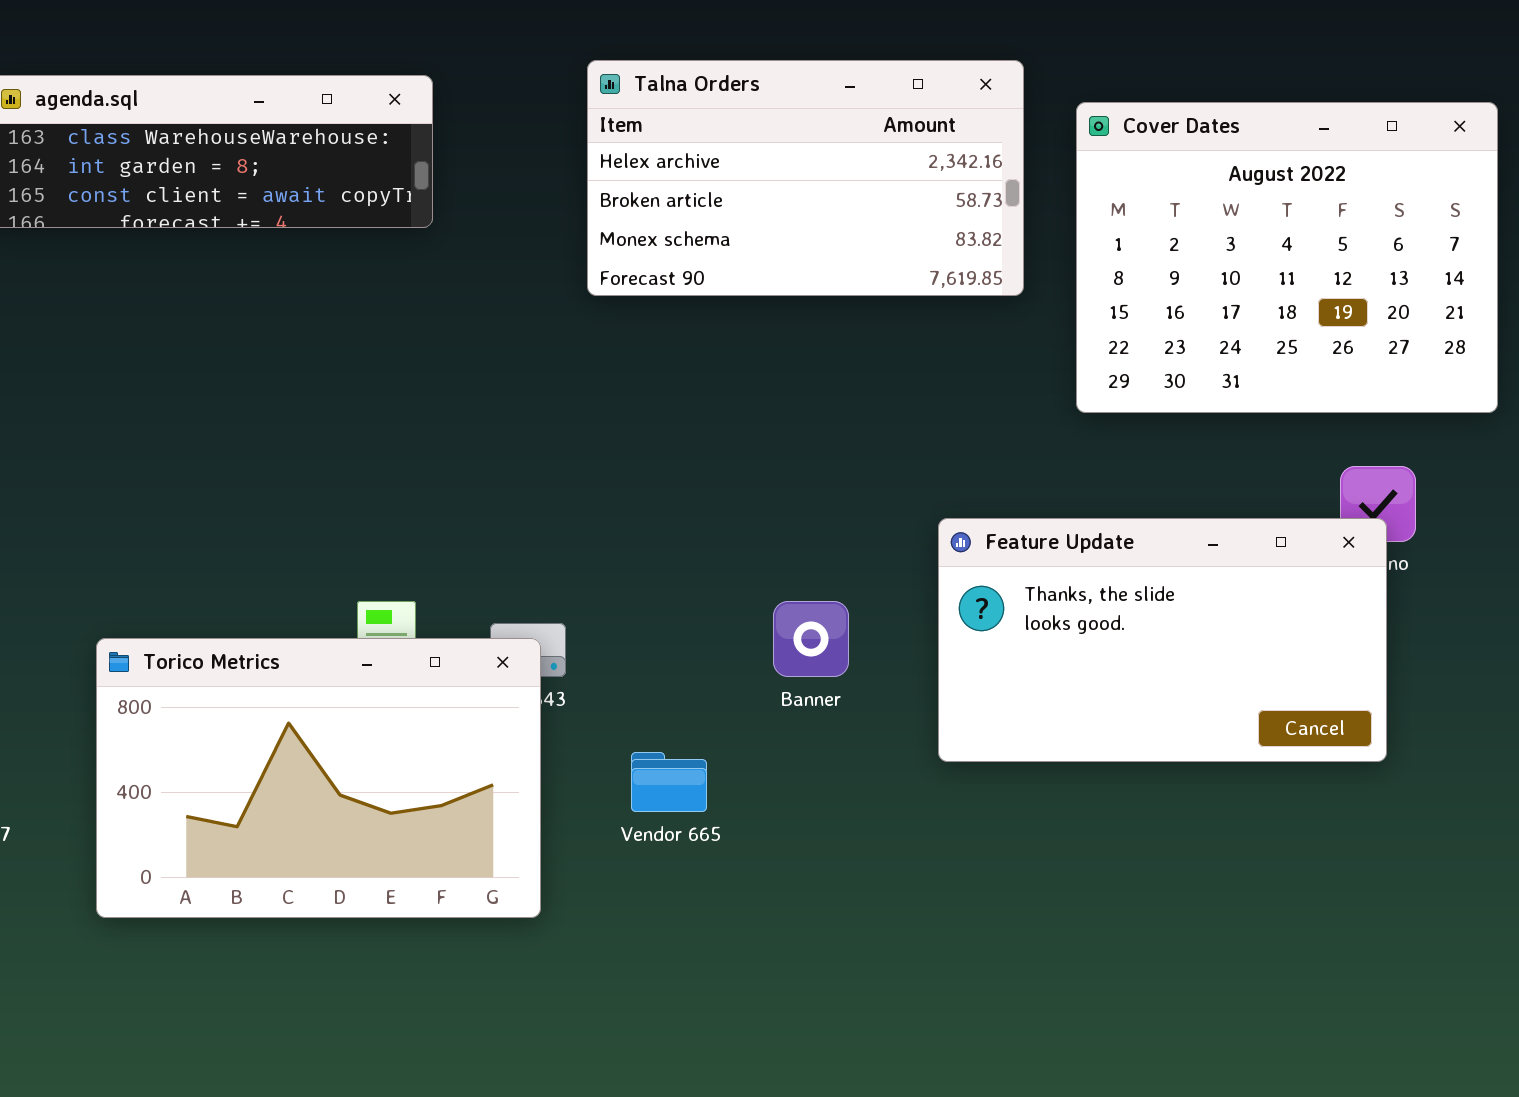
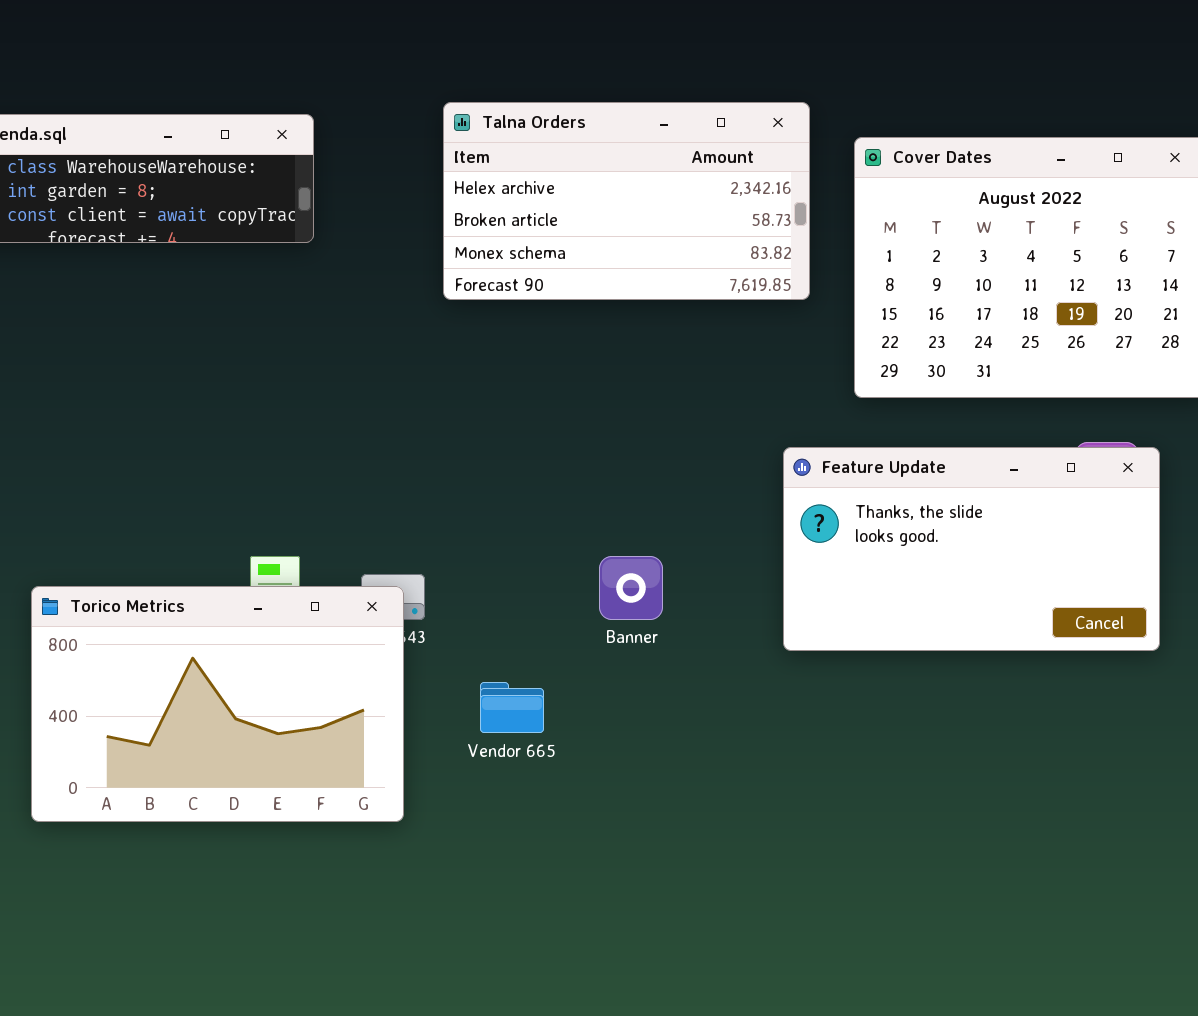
Feature Update: [938,518,1387,762] -> [783,447,1160,651], moved

